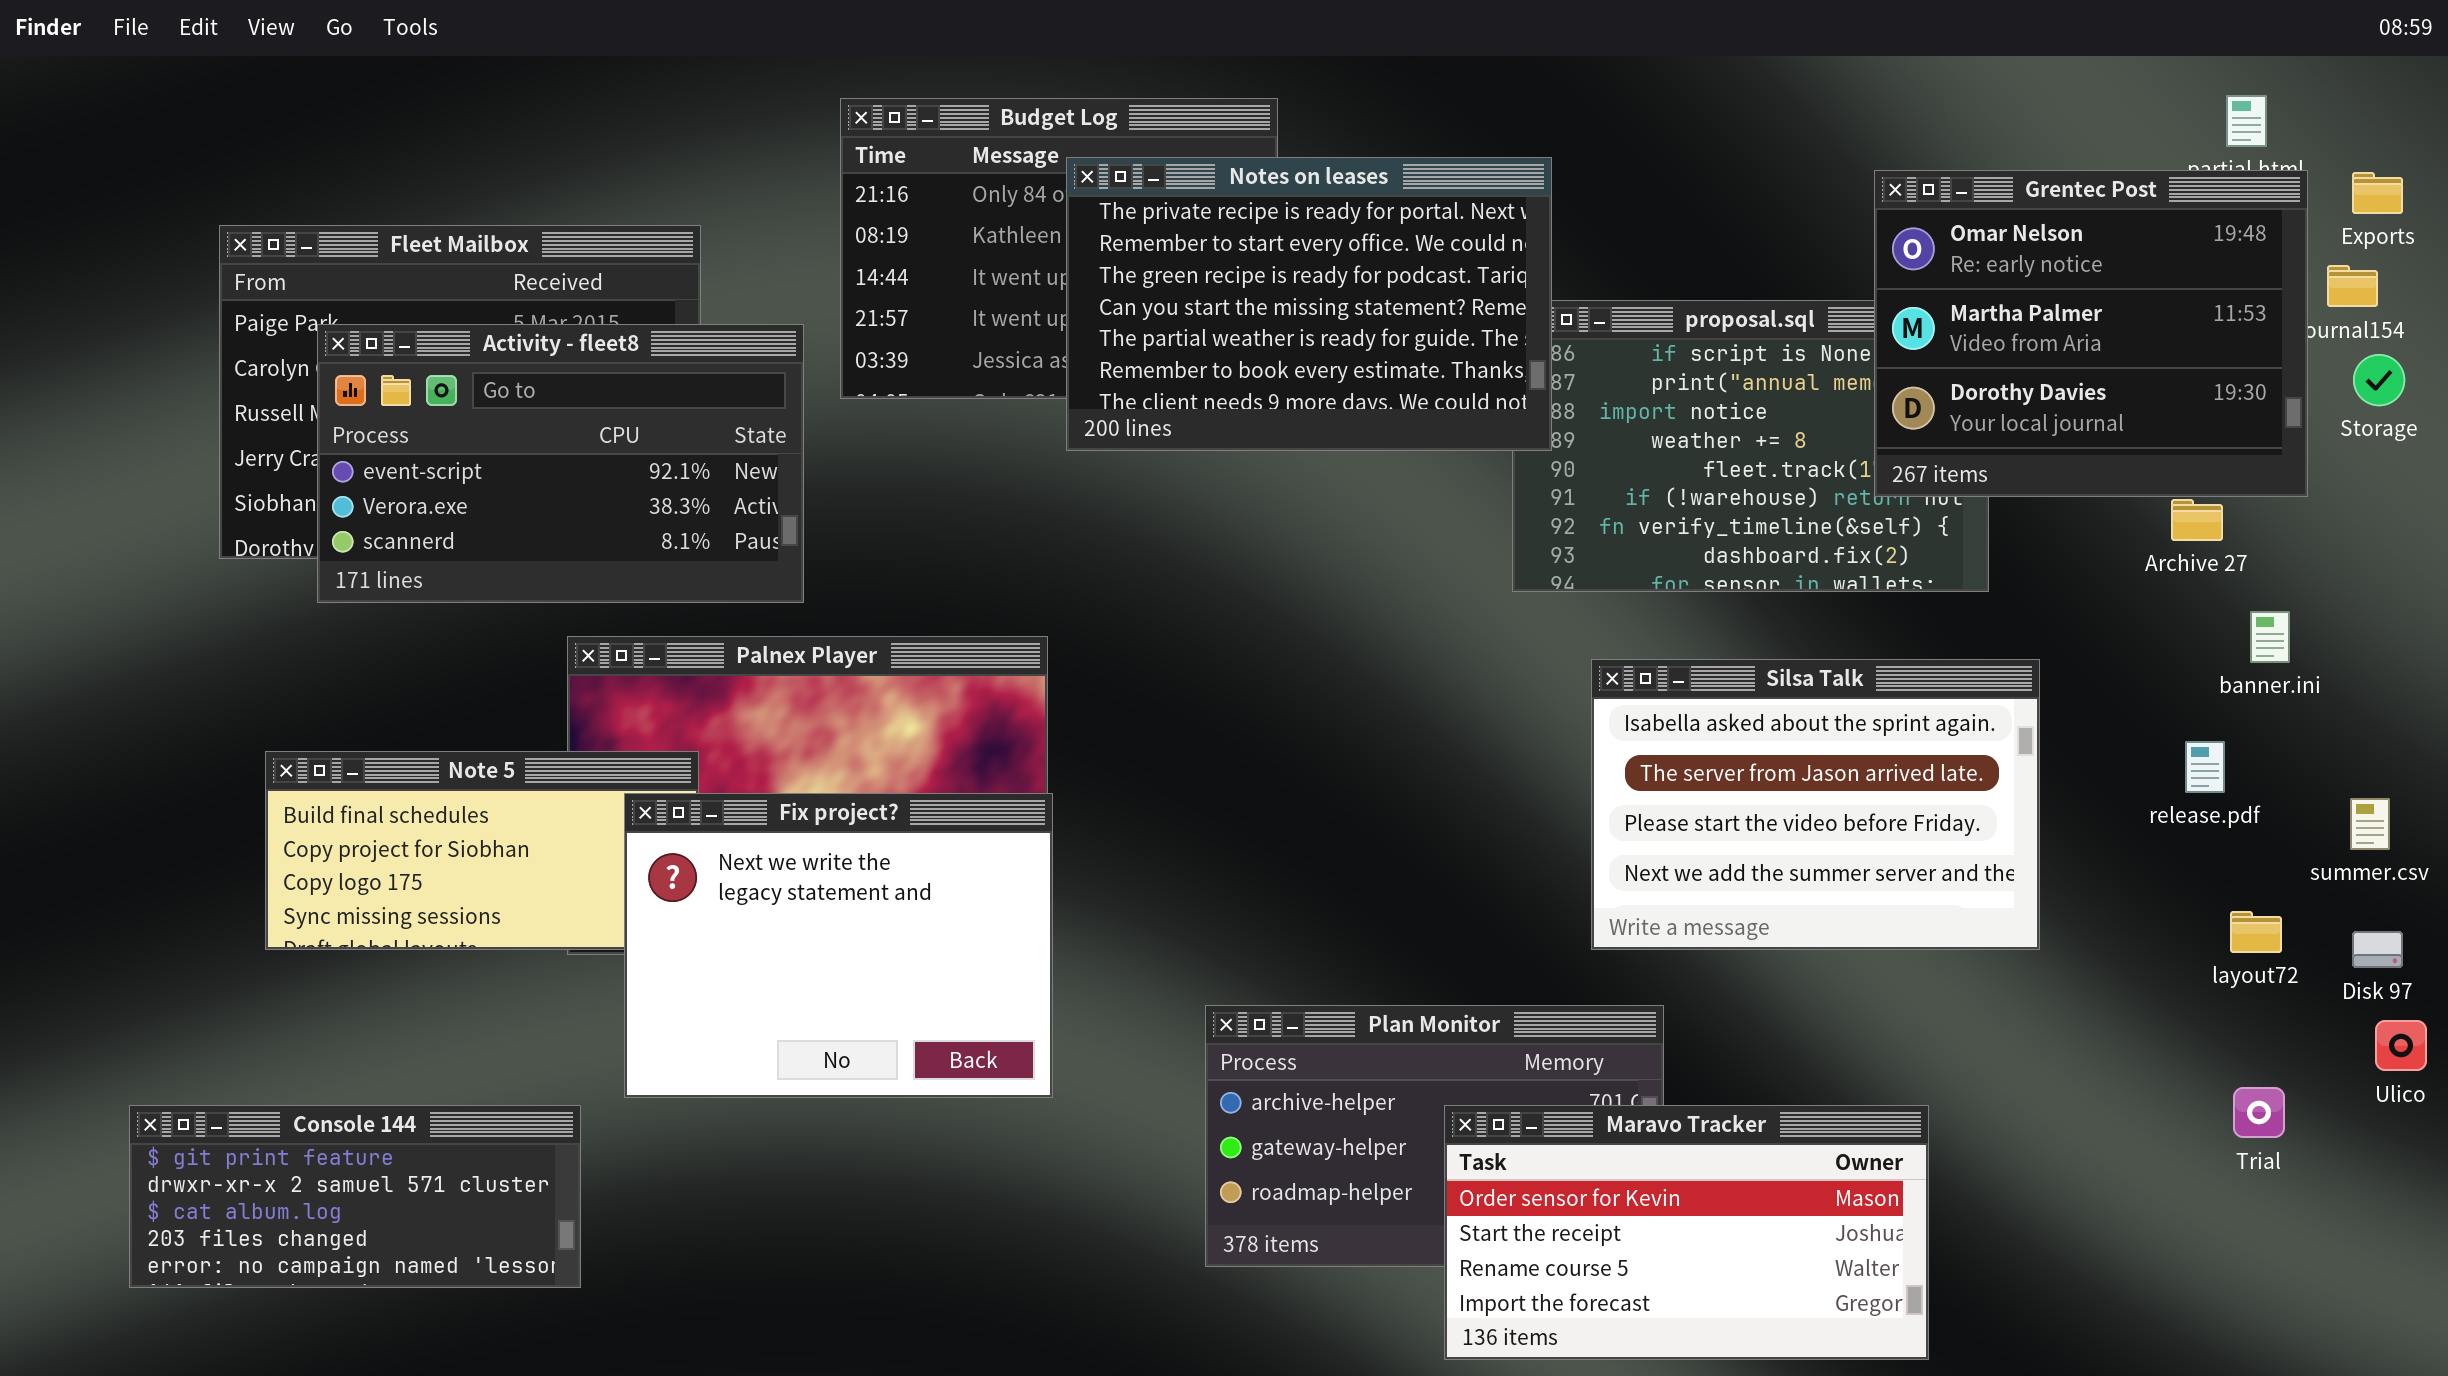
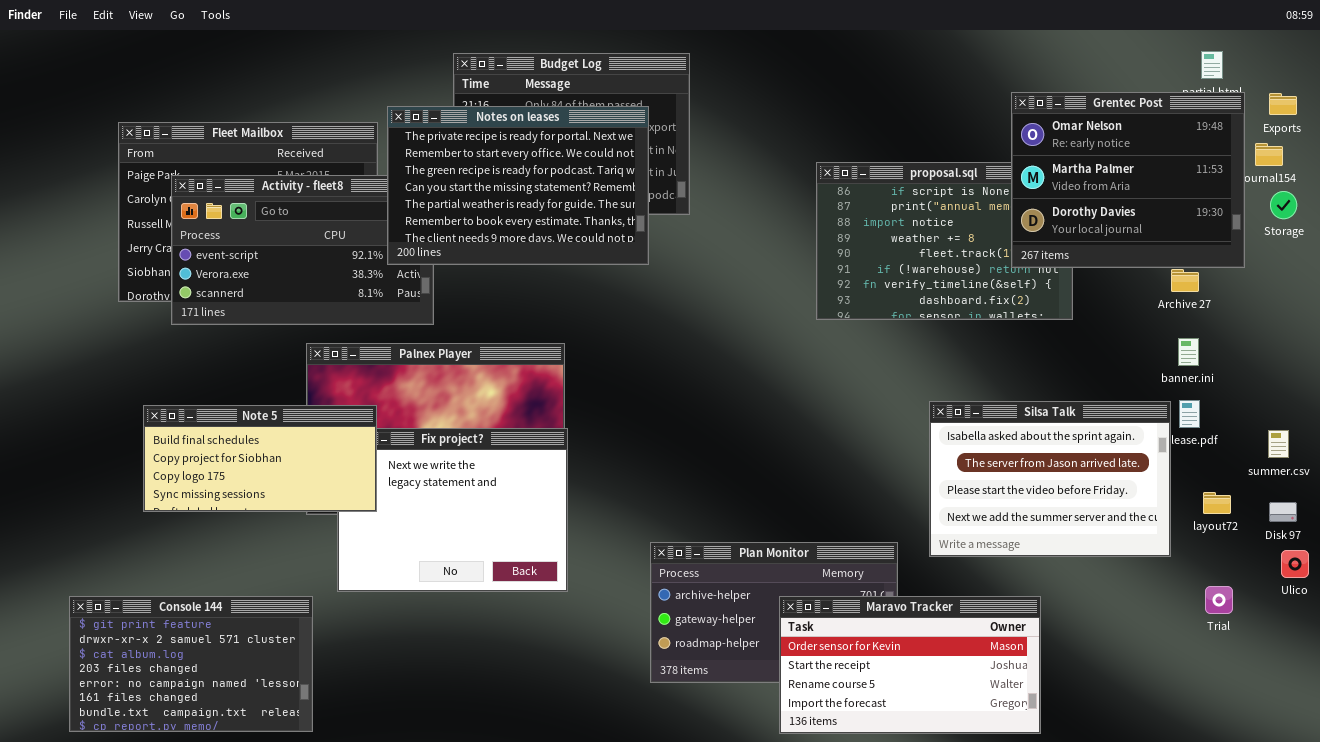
Notes on leases: [1066,157,1552,451] -> [387,106,649,265], moved
banner.ini: [2250,611,2290,663] -> [1178,338,1199,366], moved
Silsa Talk: [1591,659,2040,950] -> [929,401,1171,557], moved
Note 5: [265,751,699,950] -> [143,405,377,512], raised
Console 144: [129,1105,581,1288] -> [69,596,313,732], resized

